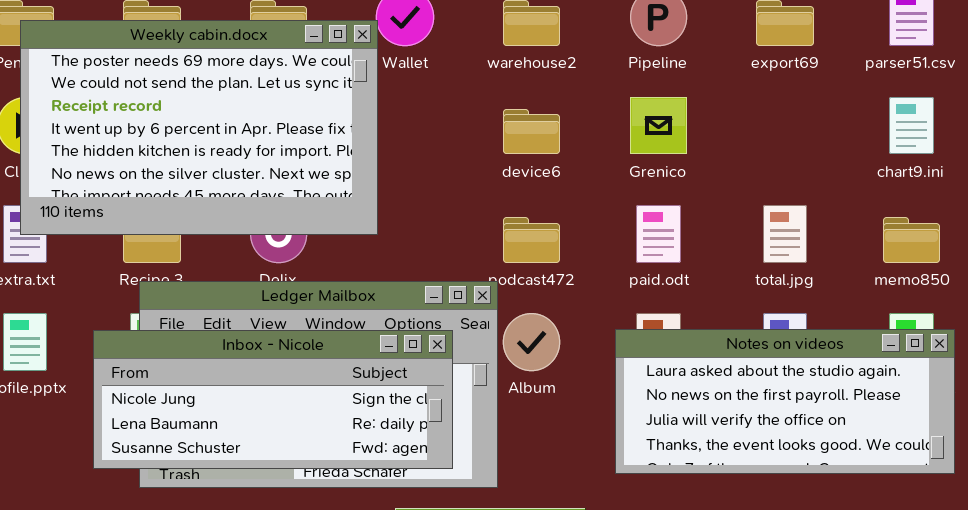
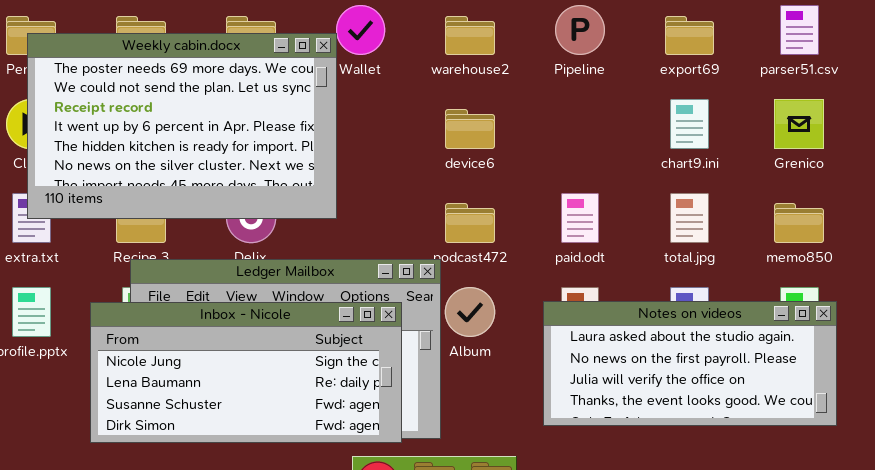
Grenico: [630,97,687,154] -> [774,99,824,149], moved
chart9.ini: [889,97,934,154] -> [670,99,709,149], moved
Inbox - Nicole: [93,330,453,469] -> [90,302,402,443], resized

